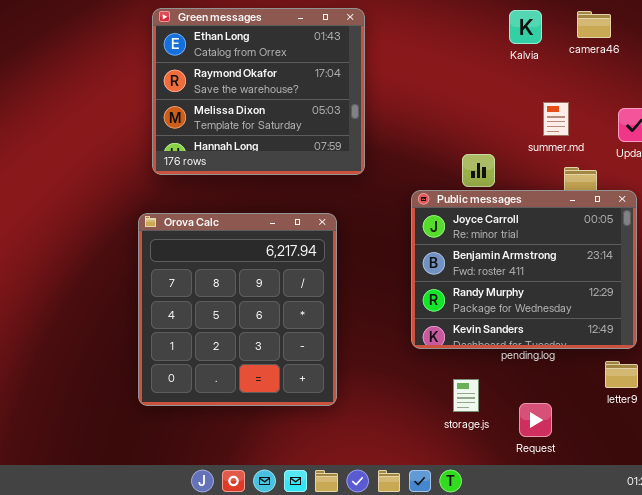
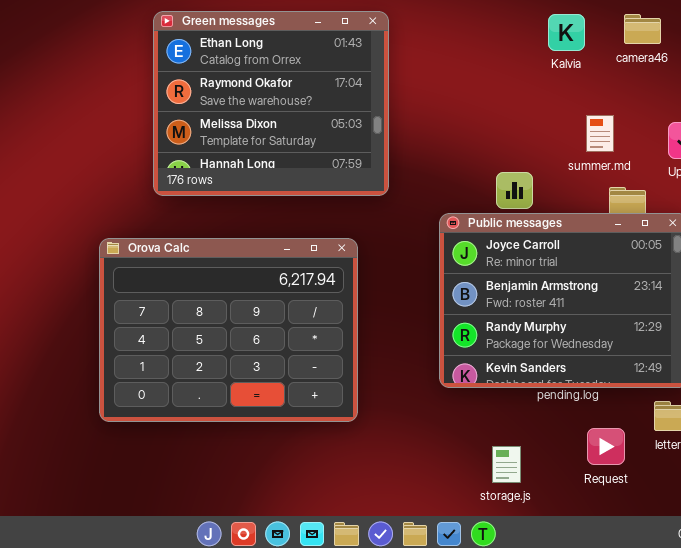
Orova Calc: [138,213,337,406] -> [99,238,358,422], resized
storage.js: [453,379,479,412] -> [492,446,521,483], moved
Request: [519,403,552,437] -> [587,428,625,465], moved

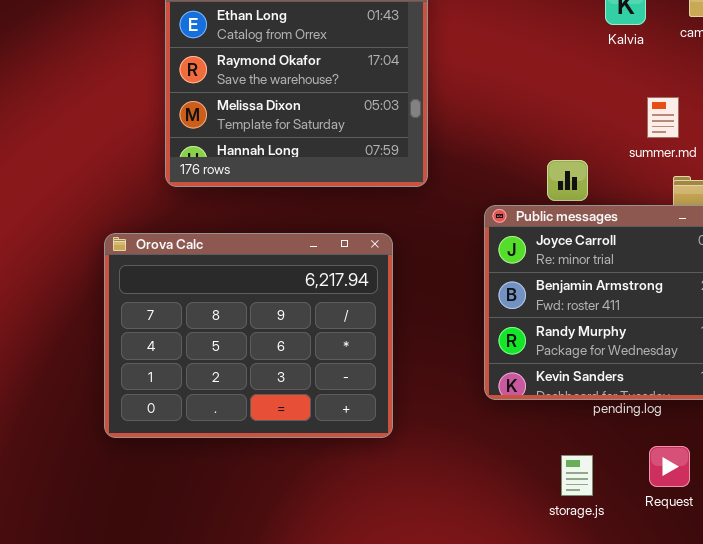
storage.js: [492,446,521,483] -> [561,455,593,496], moved

